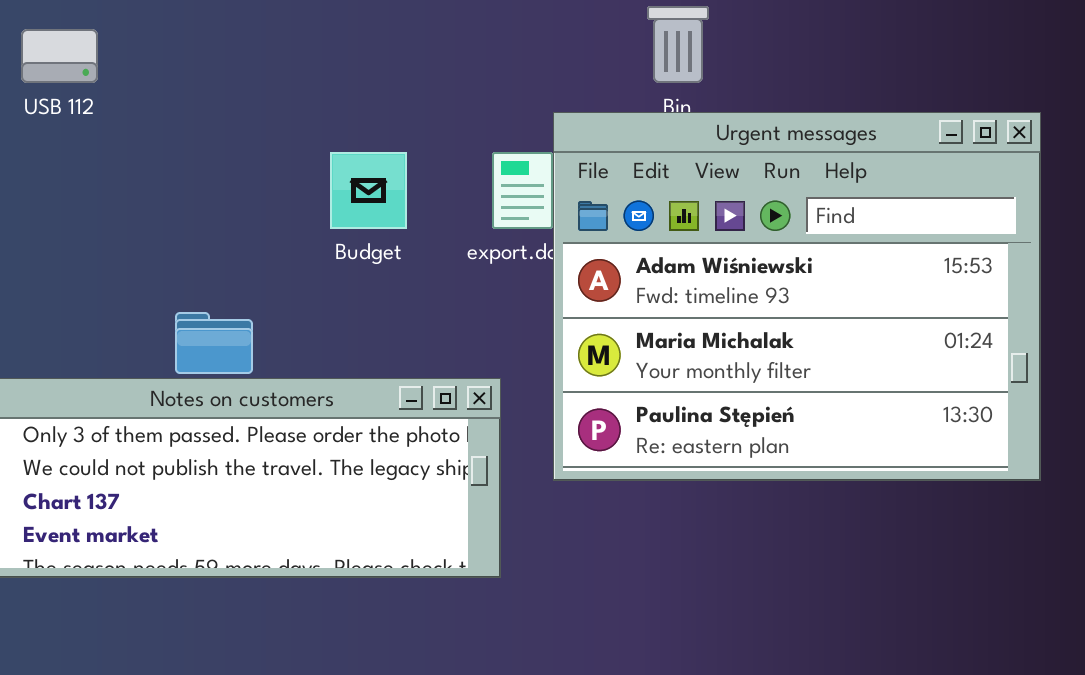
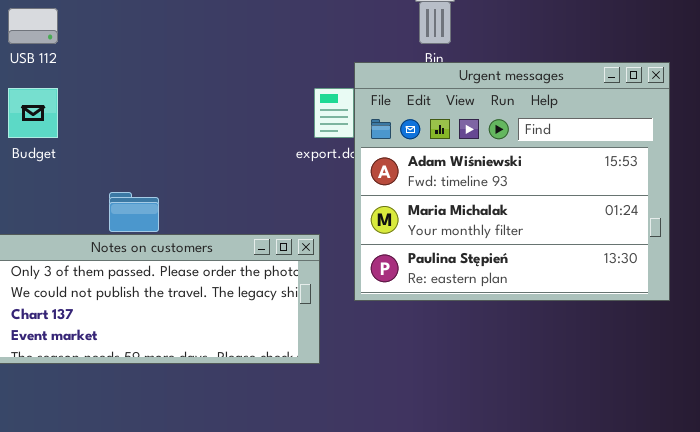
Budget: [330,152,407,229] -> [8,88,58,138], moved

